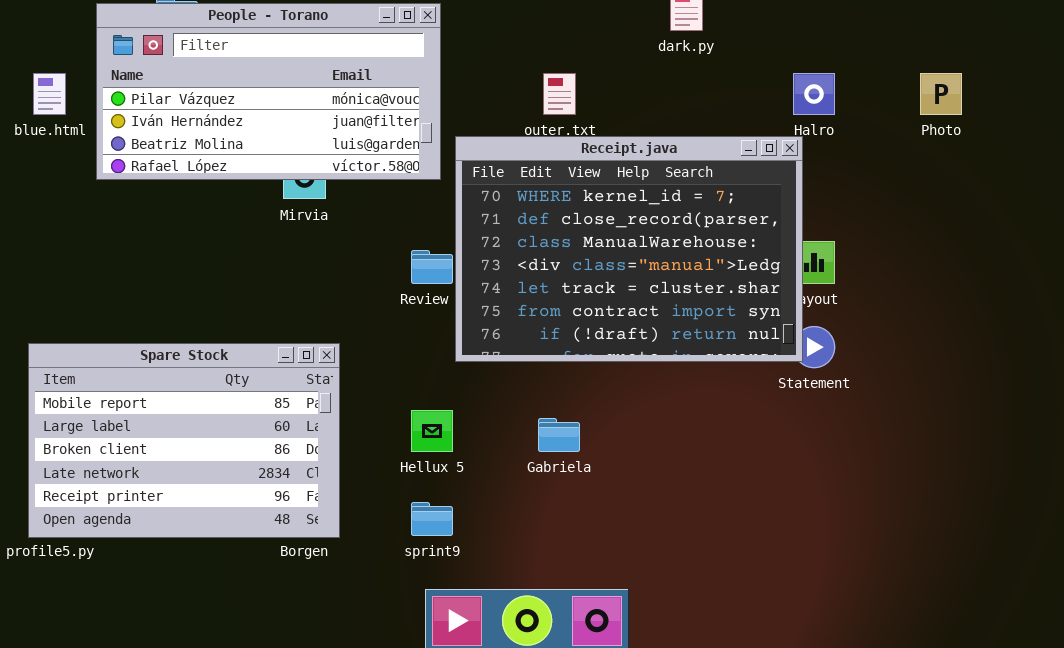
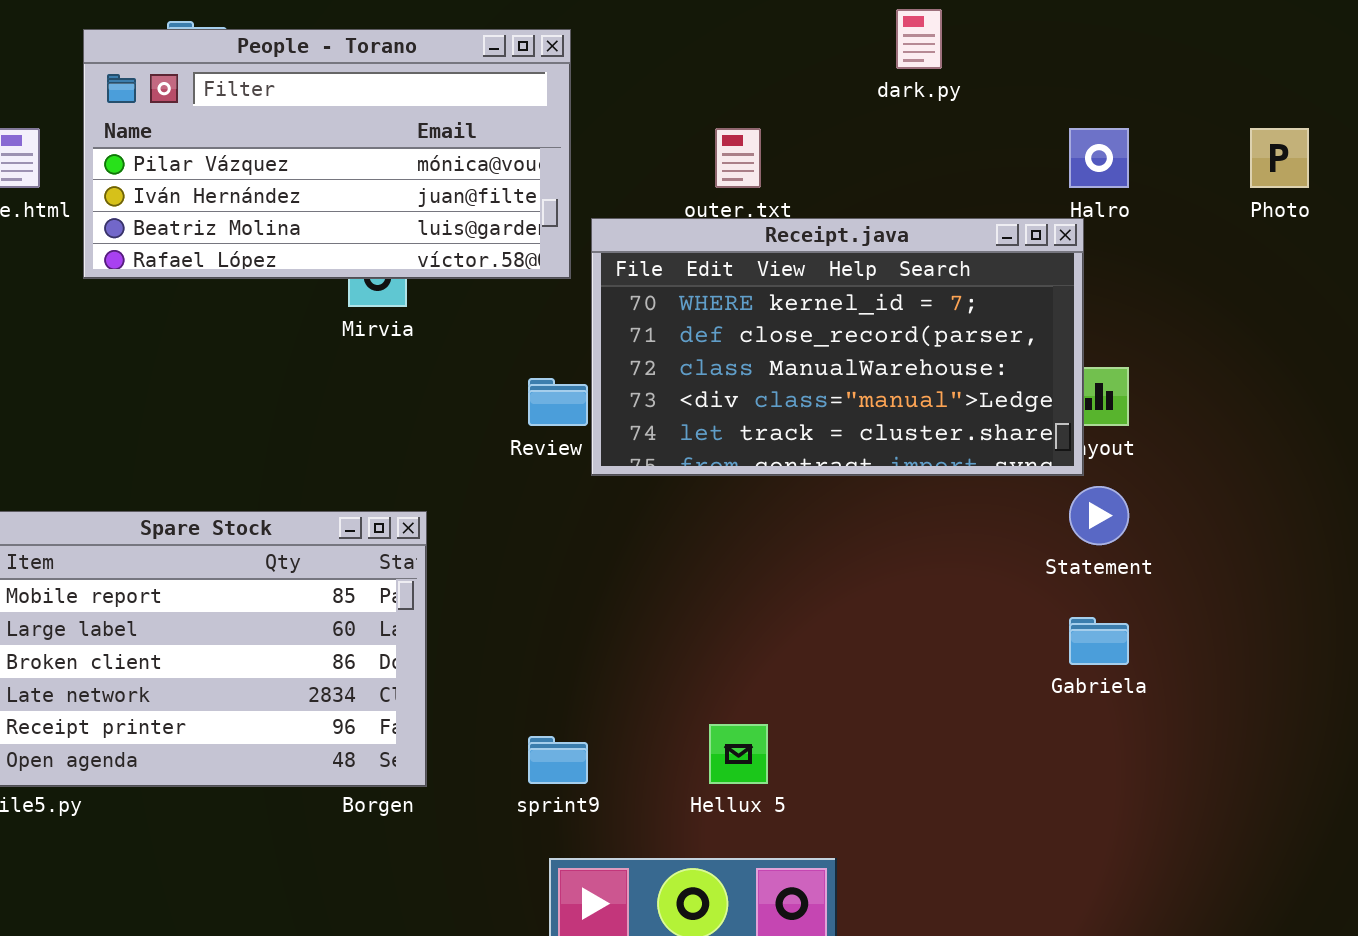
Receipt.java: [455,136,803,362] -> [591,218,1084,476], resized
Hellux 5: [411,410,453,452] -> [709,724,768,784], moved
Gabriela: [538,418,580,452] -> [1069,617,1129,665], moved

